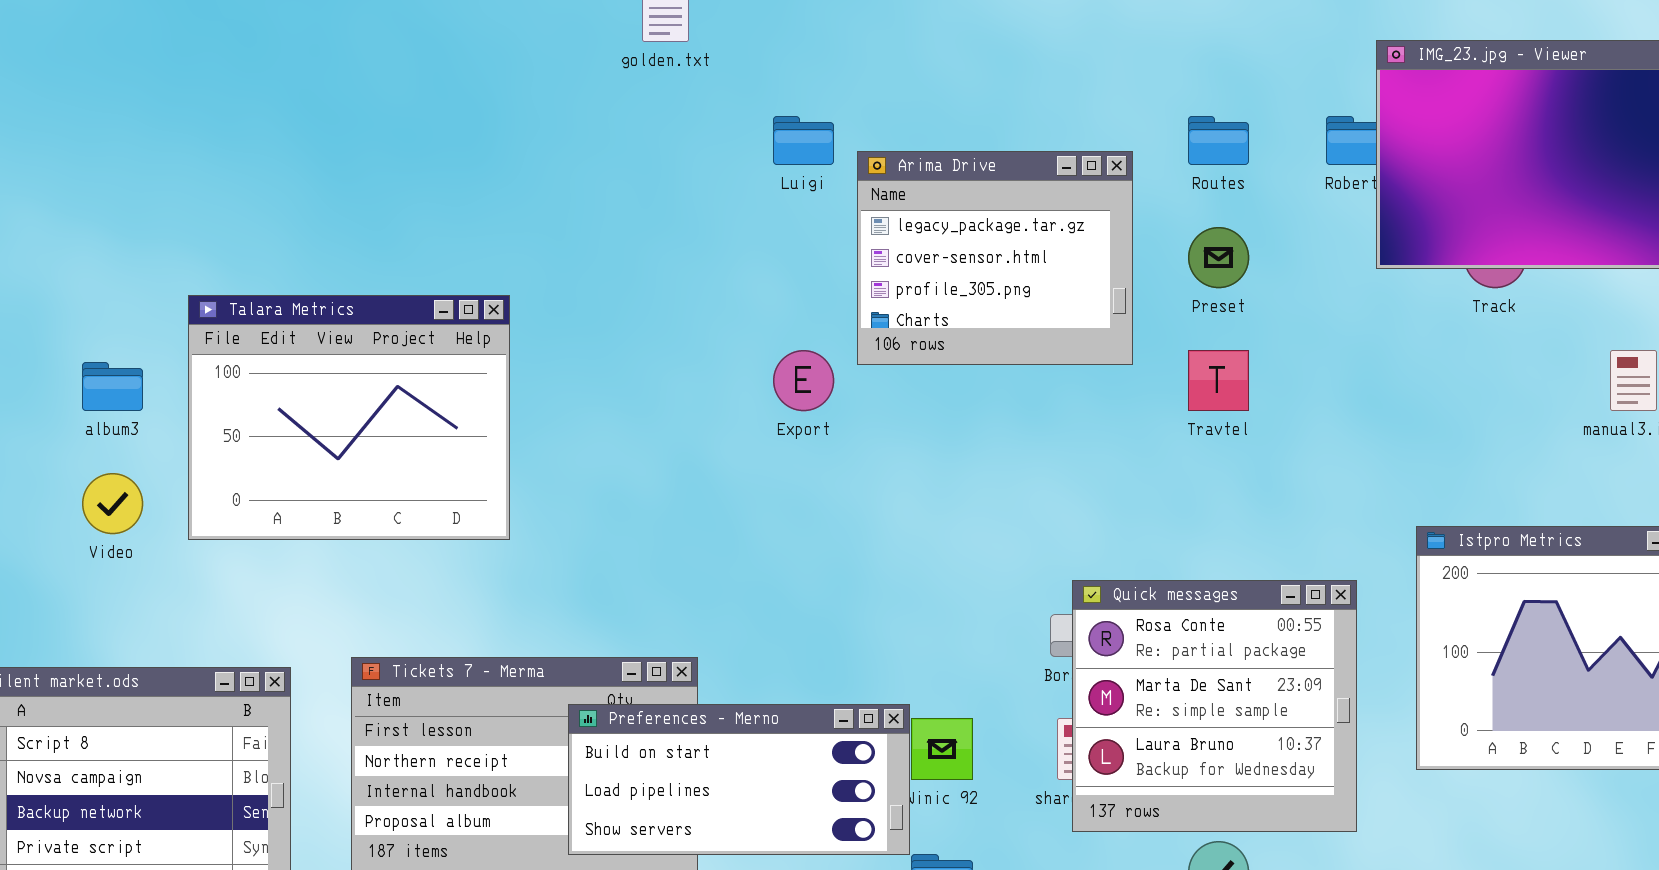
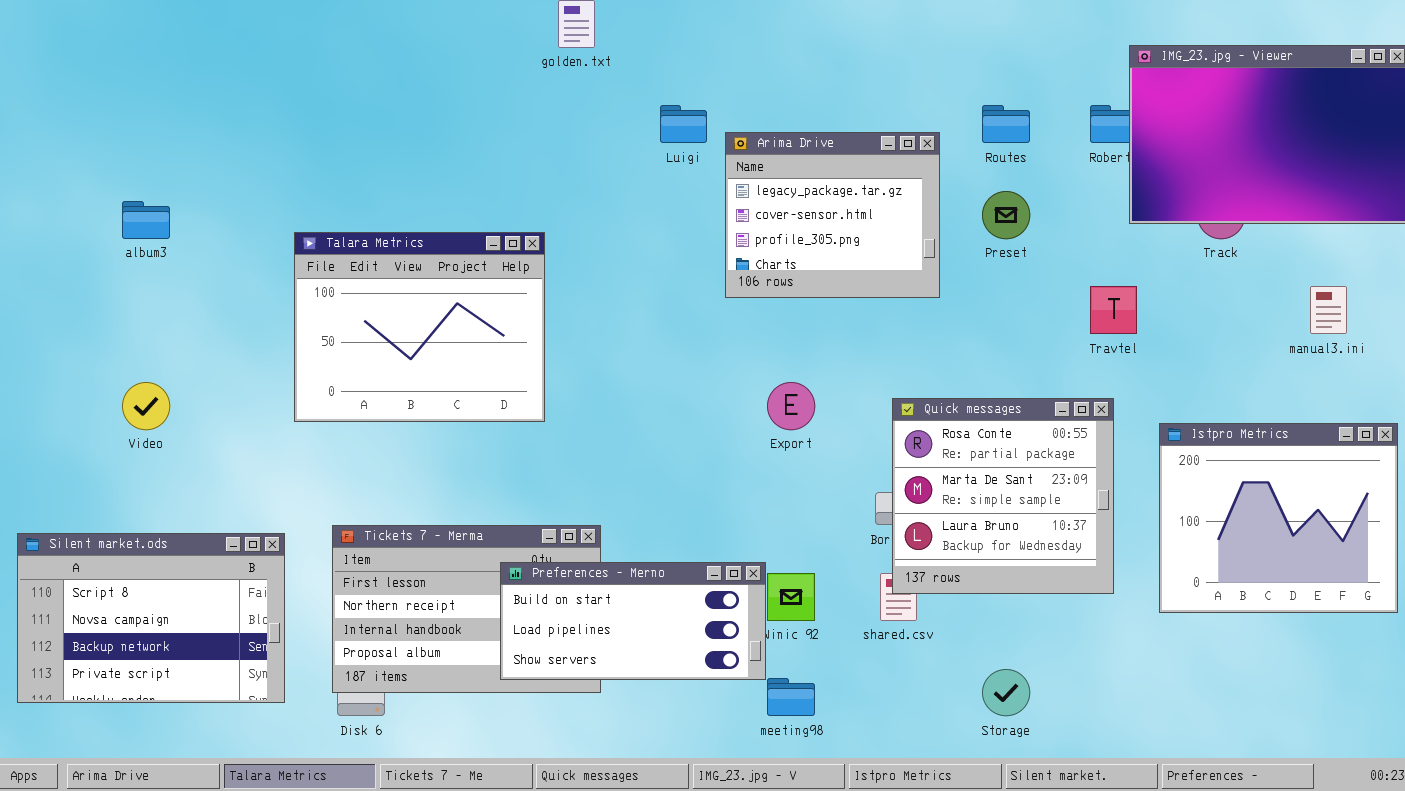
Talara Metrics: [188,295,510,540] -> [294,232,545,422], moved
Export: [773,350,834,411] -> [767,382,815,430], moved
Travtel: [1188,350,1249,411] -> [1090,286,1137,334], moved
album3: [82,362,143,411] -> [122,201,170,239], moved
Quick messages: [1072,580,1357,832] -> [892,398,1114,594], moved

